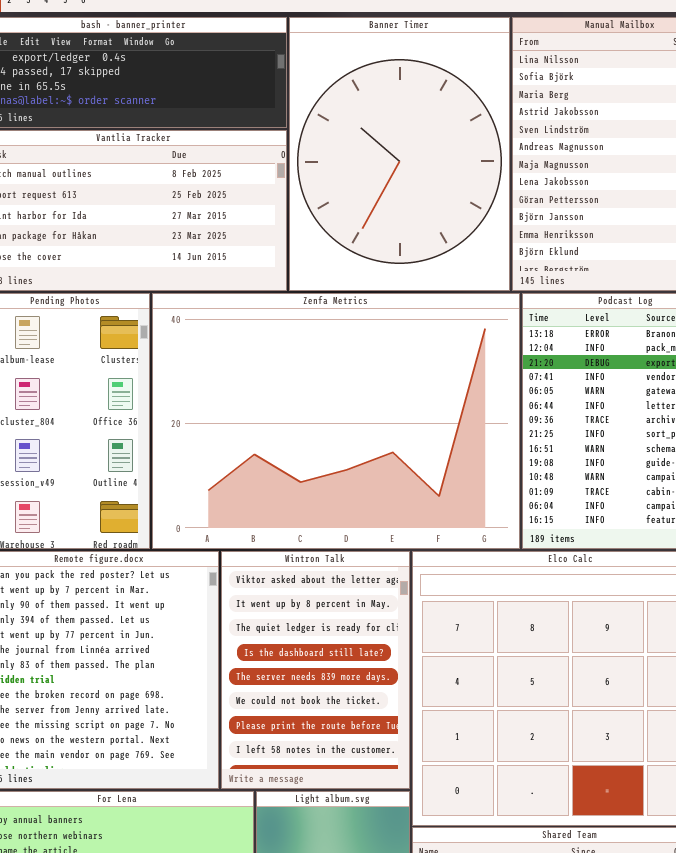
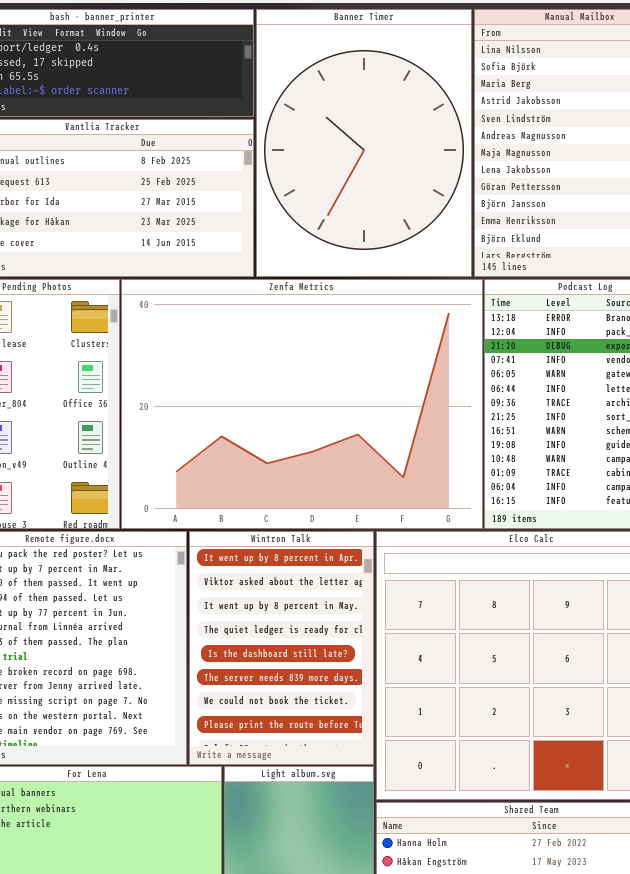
Wintron Talk: [221,551,410,789] -> [189,531,374,765], scrolled up 1 row

